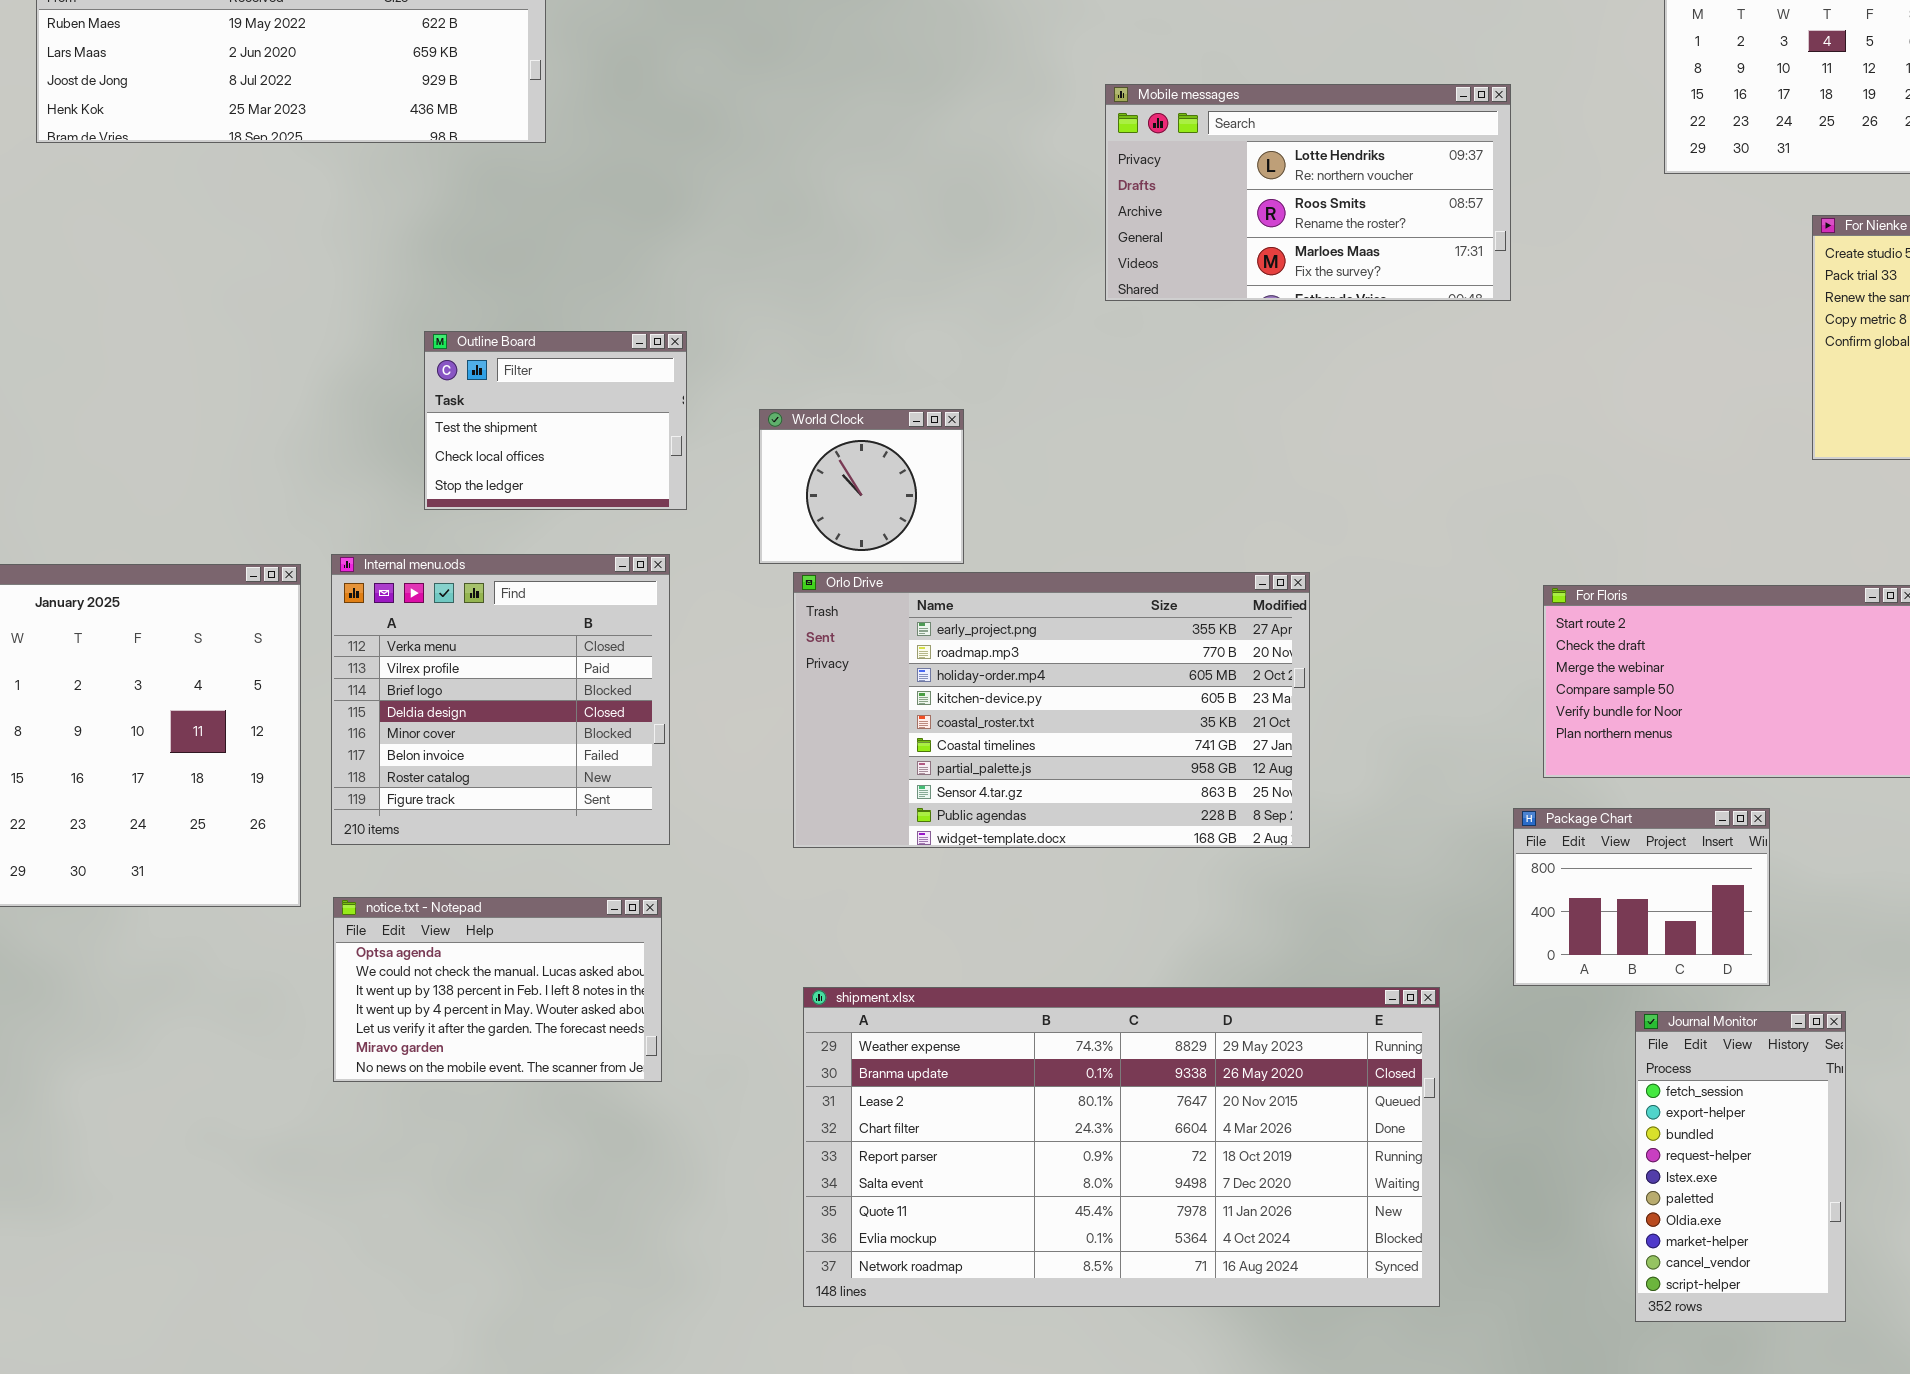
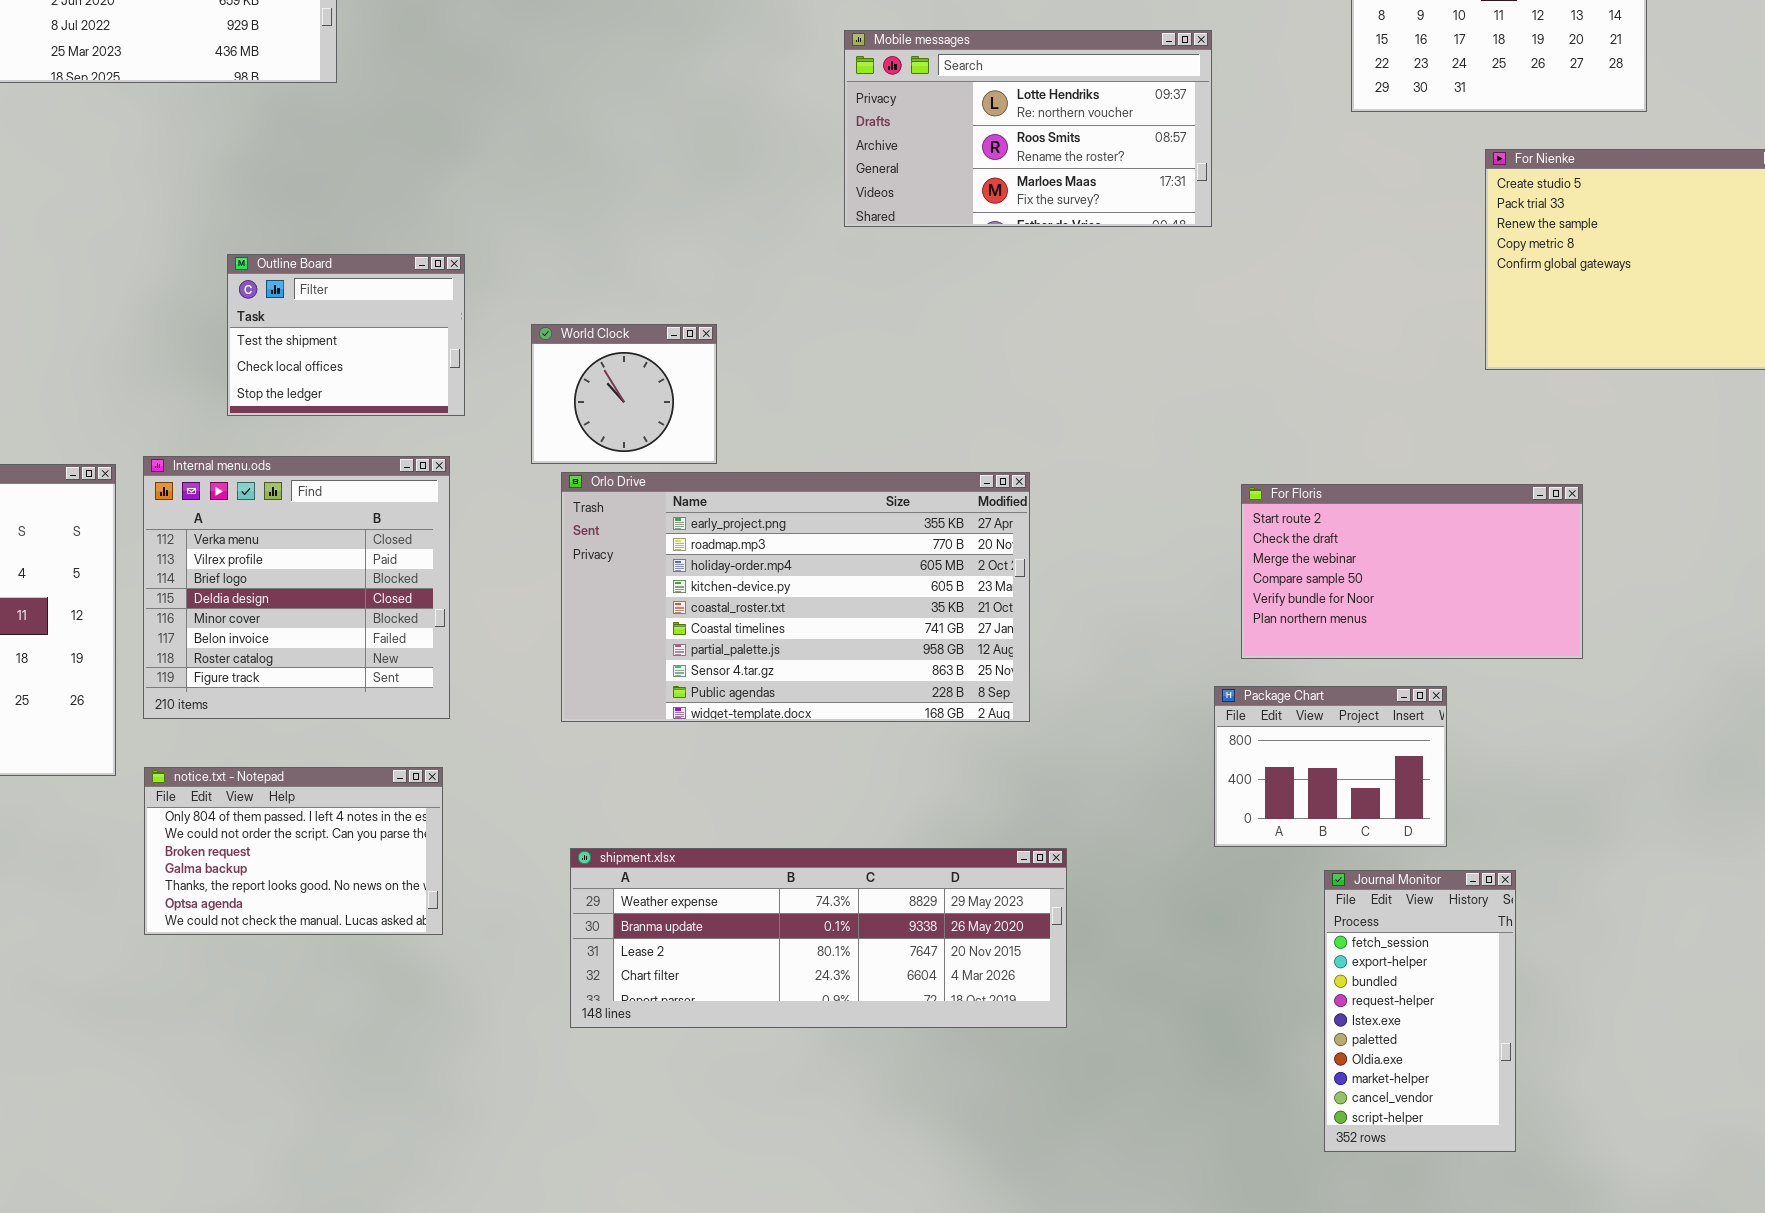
notice.txt - Notepad: [333,897,662,1082] -> [144,767,443,935], scrolled up 5 rows
shipment.xlsx: [803,987,1440,1307] -> [570,848,1067,1028], resized

